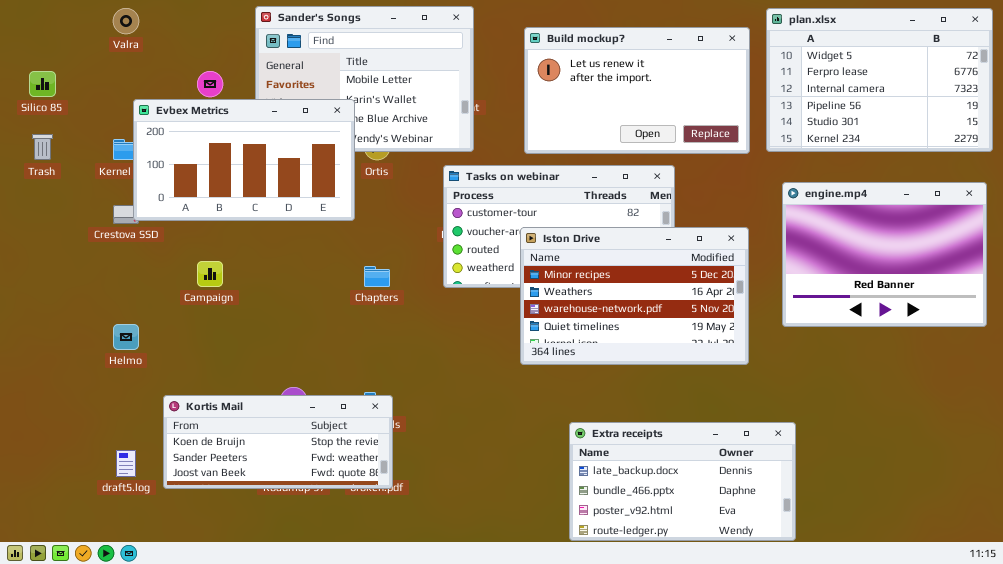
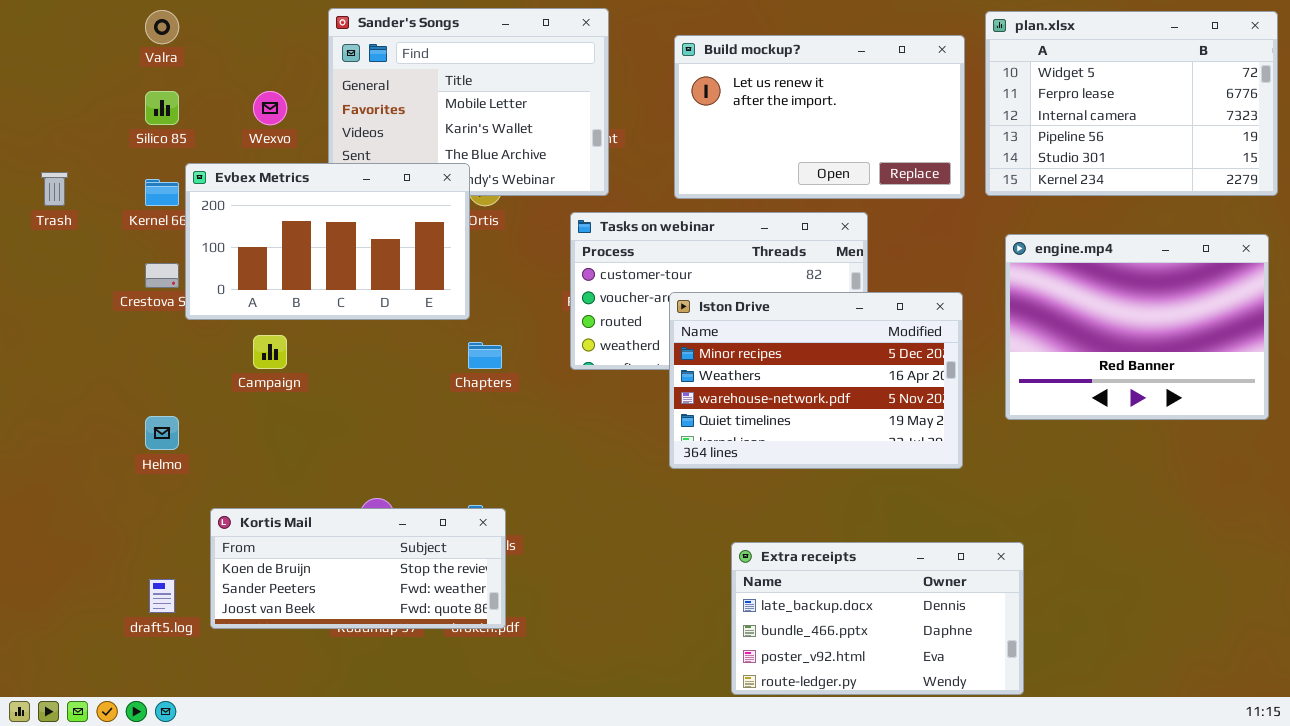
Silico 85: [29,71,56,97] -> [145,91,179,125], moved
Evbex Metrics: [133,99,355,221] -> [185,163,470,320], moved

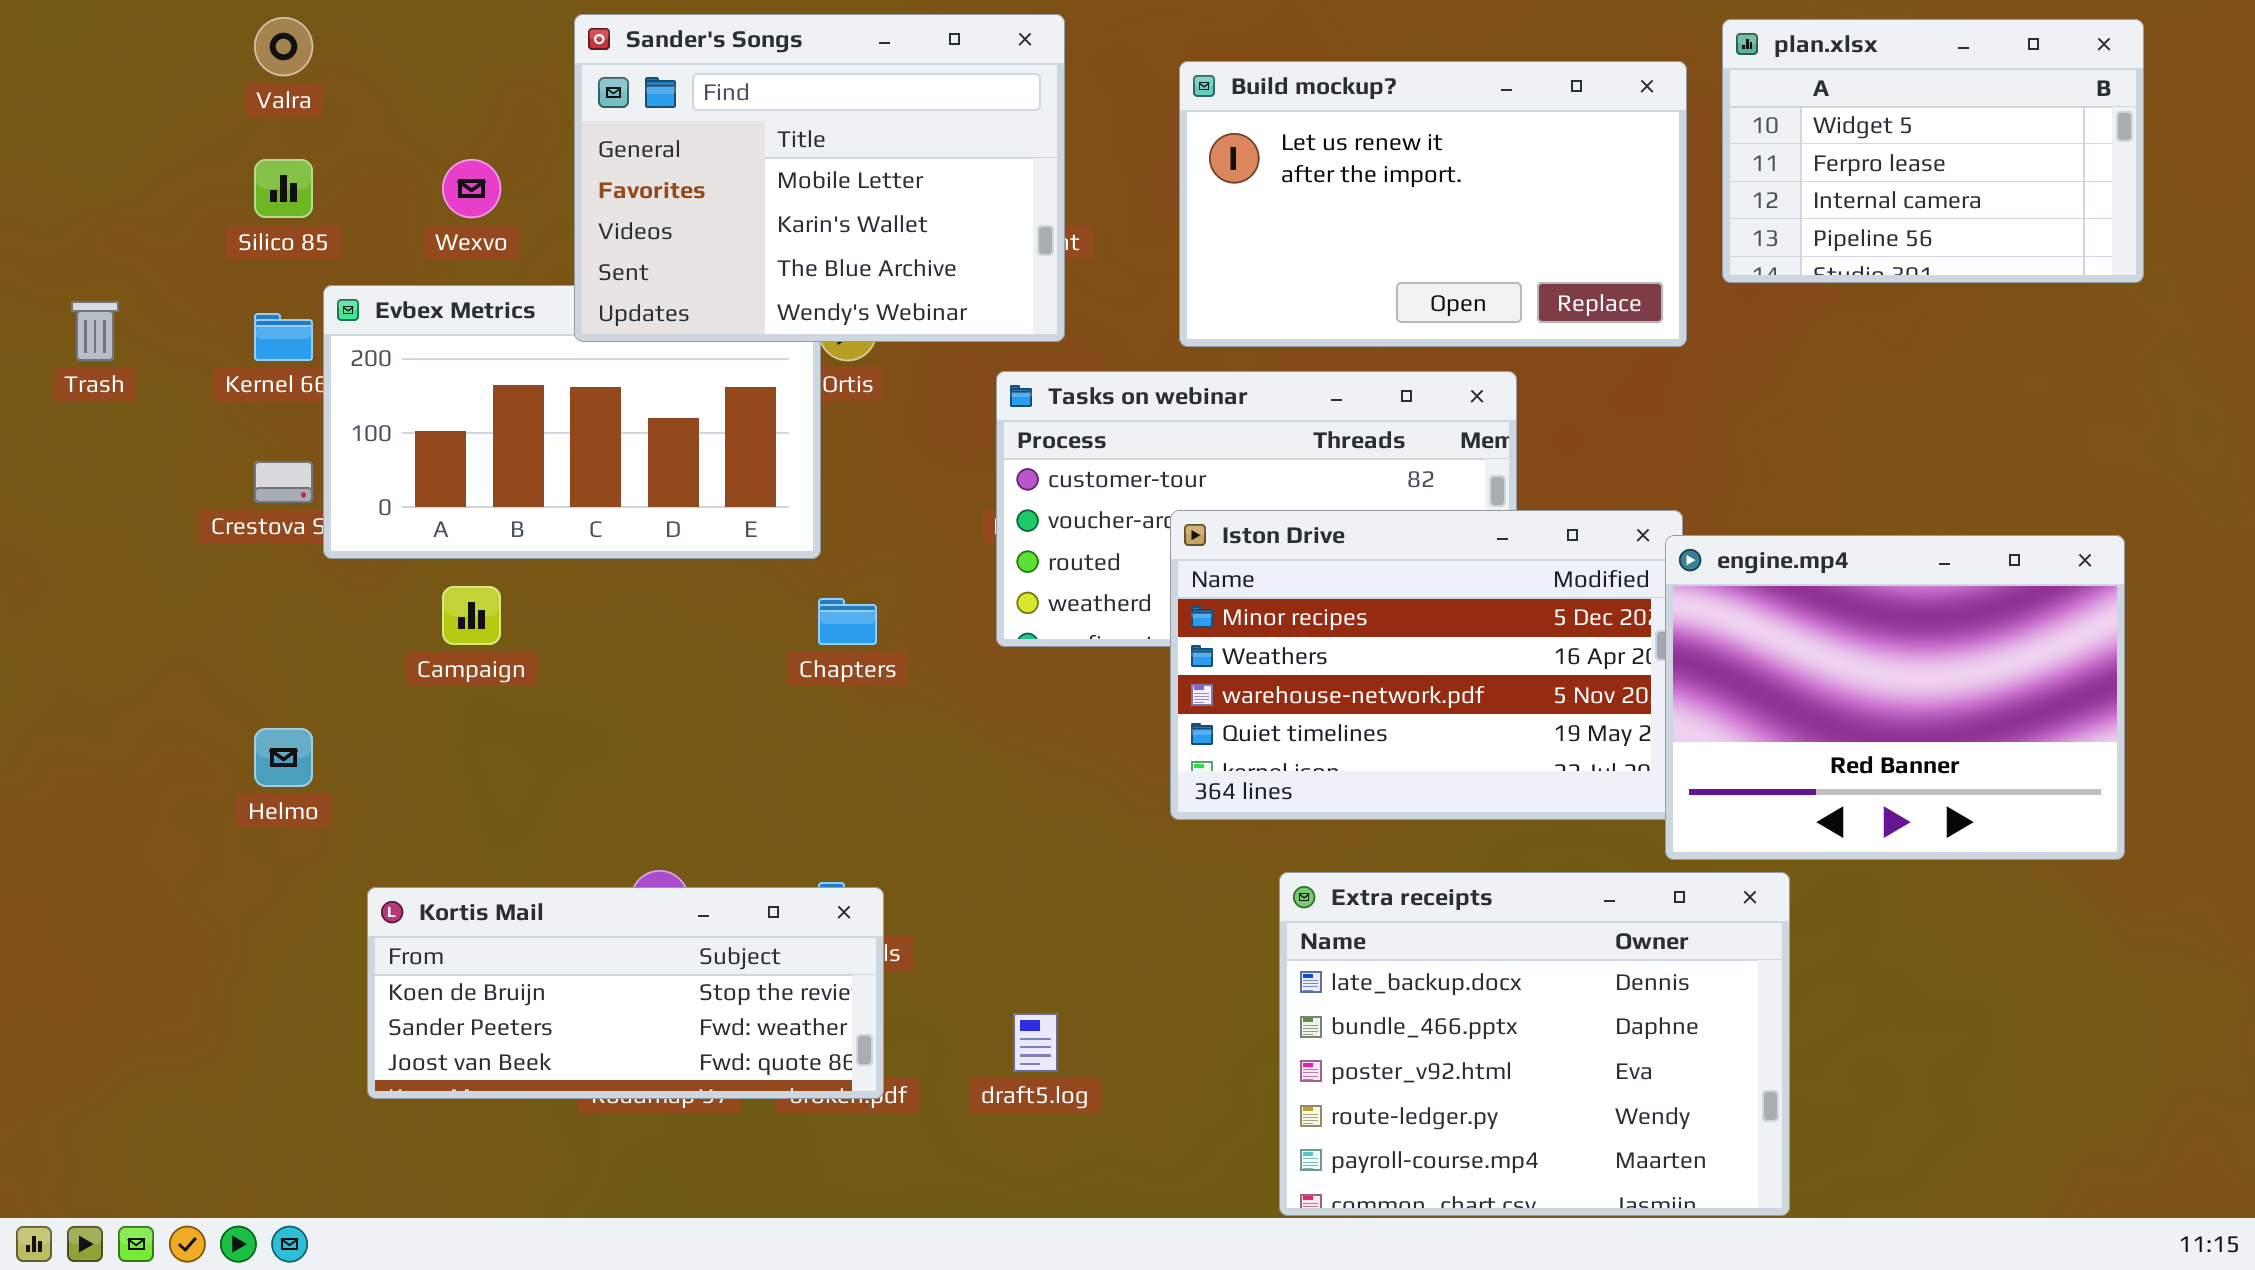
Sander's Songs: [328,8,609,196] -> [574,14,1065,342], raised
plan.xlsx: [985,11,1278,196] -> [1722,19,2144,283], resized
engine.mp4: [1005,234,1269,420] -> [1665,535,2125,860], moved
Extra receipts: [731,542,1024,695] -> [1279,872,1790,1216], resized
draft5.log: [149,579,175,613] -> [1013,1013,1058,1072], moved

